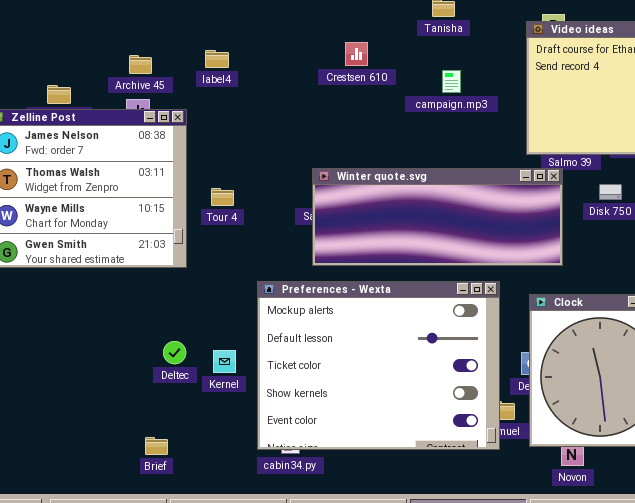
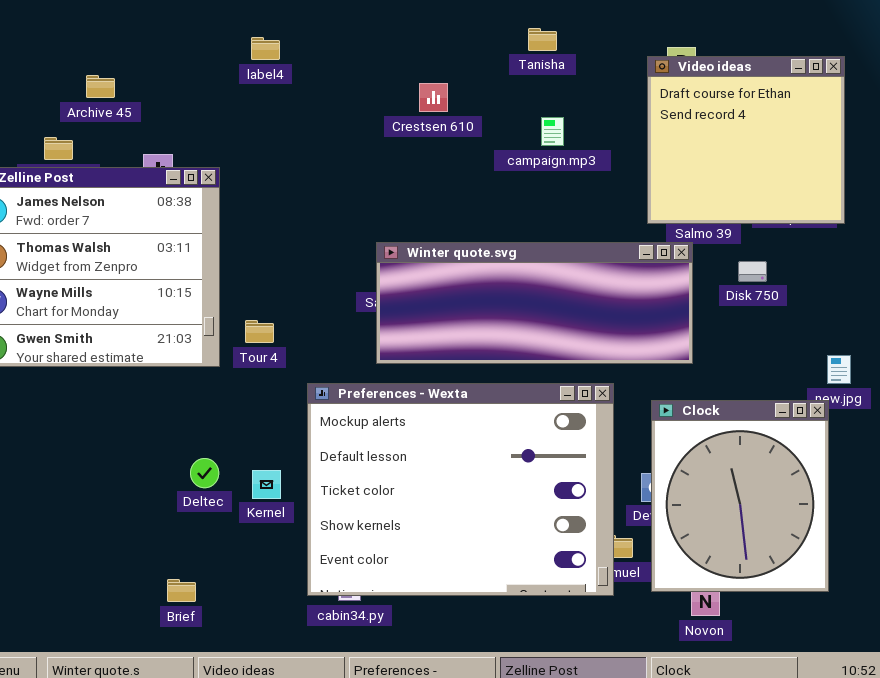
label4: [205,50,229,68] -> [251,37,280,60], moved
Archive 45: [129,55,152,74] -> [86,75,115,98], moved
Tour 4: [211,188,234,206] -> [245,320,274,343], moved

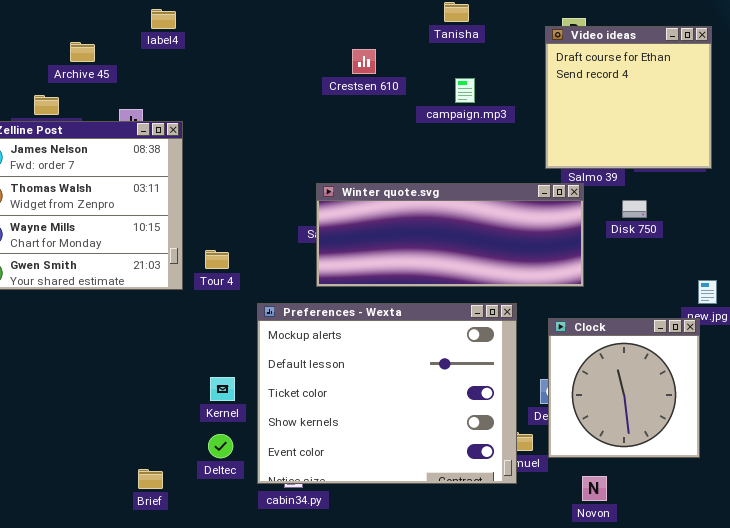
label4: [251,37,280,60] -> [151,9,176,29], moved
Clock: [651,400,829,592] -> [548,318,700,458], resized
Deltec: [190,458,219,488] -> [208,434,233,458], moved

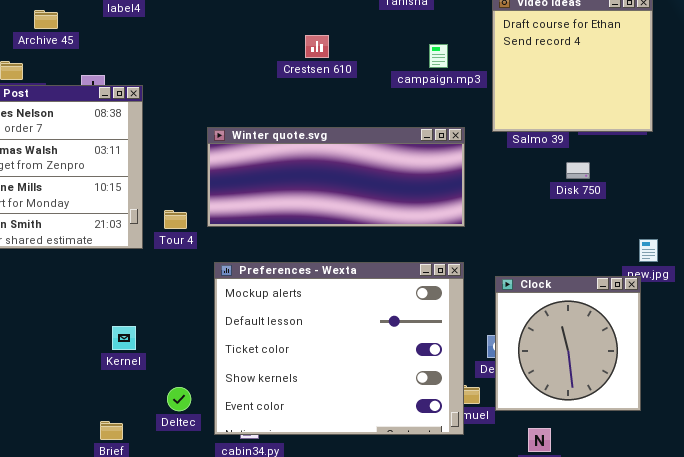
Crestsen 610: [352,49,376,74] -> [305,35,329,58], moved
campaign.mp3: [455,78,475,103] -> [429,44,448,68], moved
Winter quote.svg: [316,183,584,287] -> [207,127,465,227], moved
Kernel: [210,377,235,401] -> [112,326,136,350], moved

